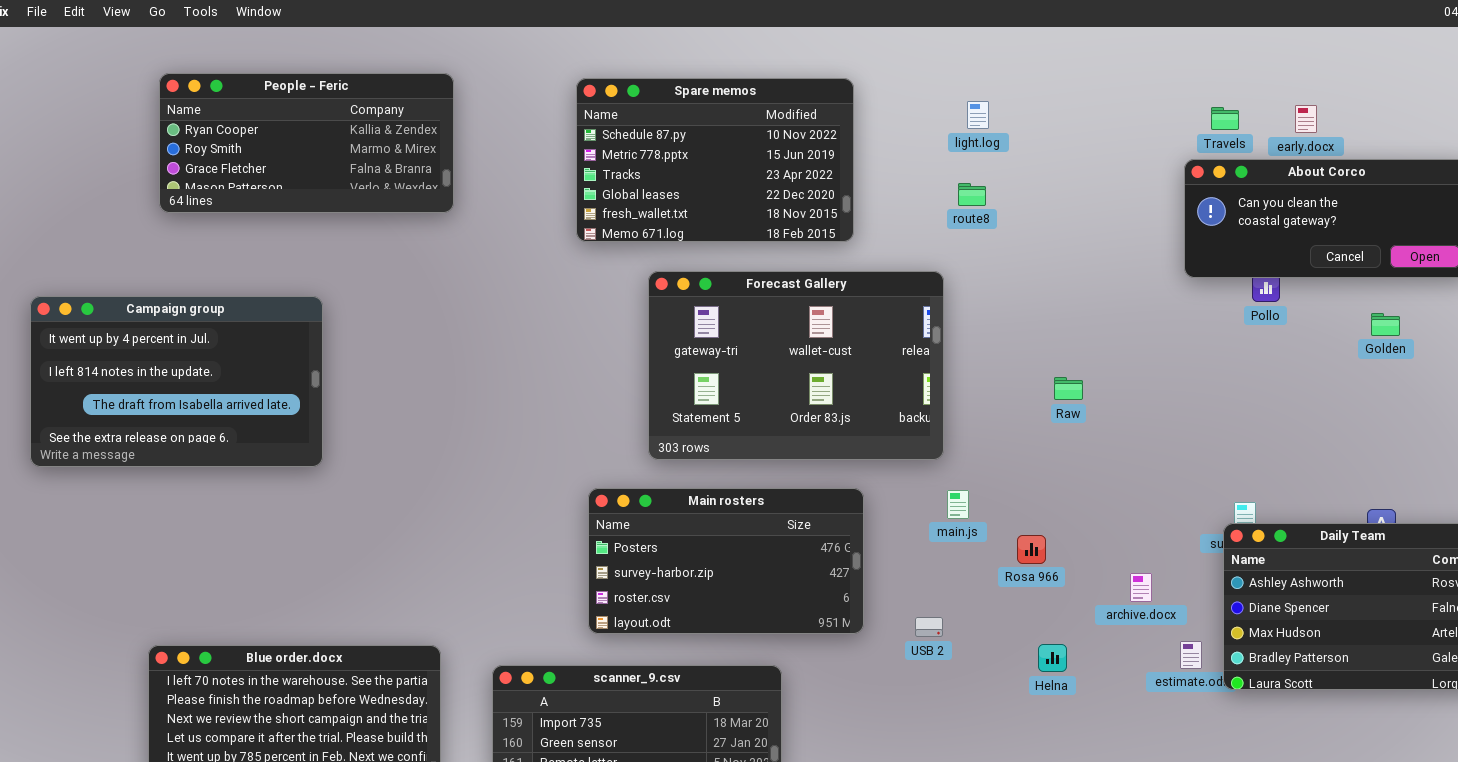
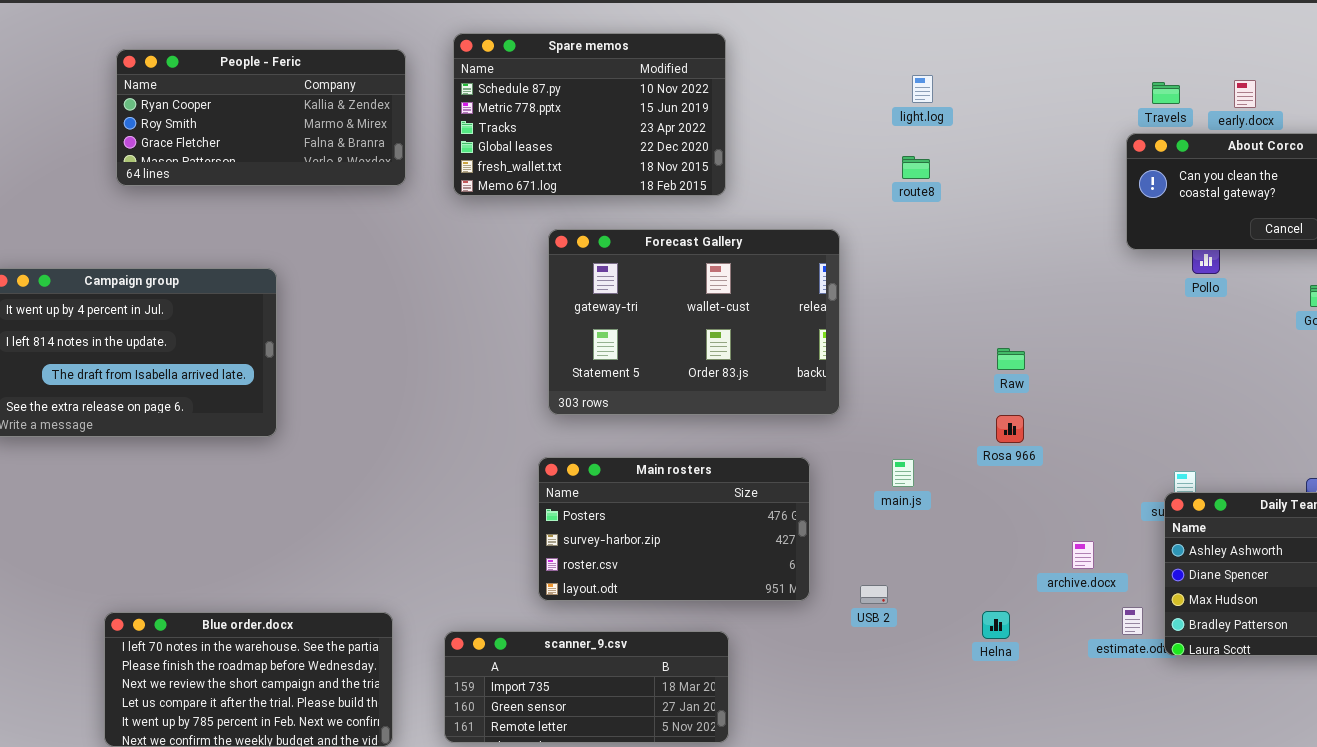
Spare memos: [576,78,854,242] -> [453,33,726,196], moved
Forecast Gallery: [648,271,944,460] -> [548,229,840,415], moved
Rosa 966: [1017,535,1046,564] -> [996,415,1024,443], moved

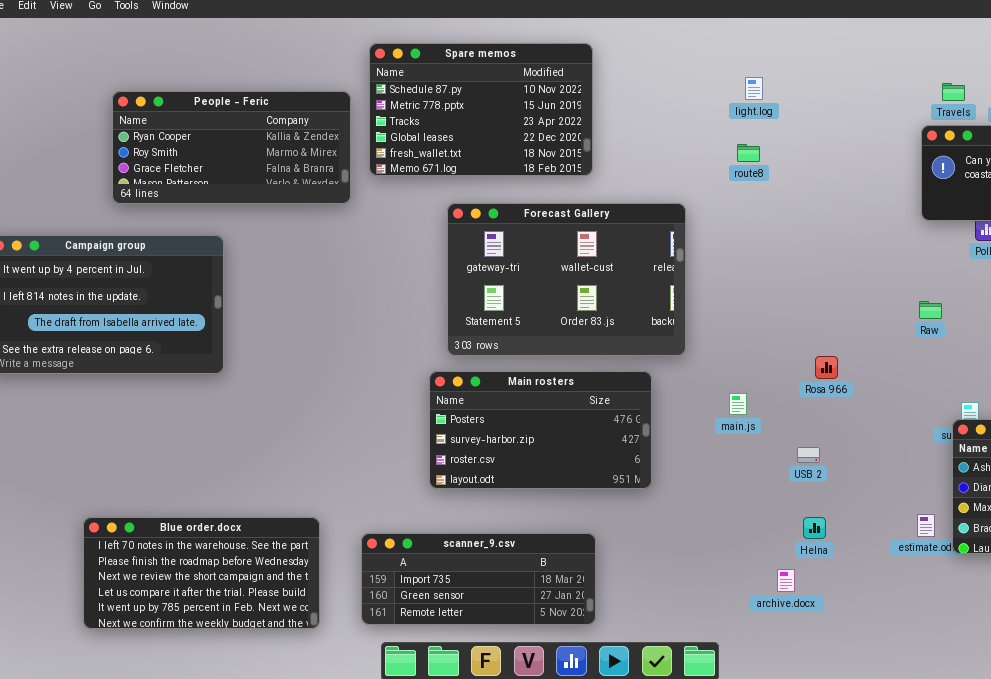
People - Feric: [116,49,406,186] -> [112,91,351,204], moved
Raw: [997,348,1025,370] -> [919,301,942,319], moved
Main rosters: [538,457,810,601] -> [429,371,652,489], moved
archive.docx: [1072,541,1094,569] -> [777,569,795,592], moved
USB 2: [860,585,888,604] -> [797,447,820,463], moved

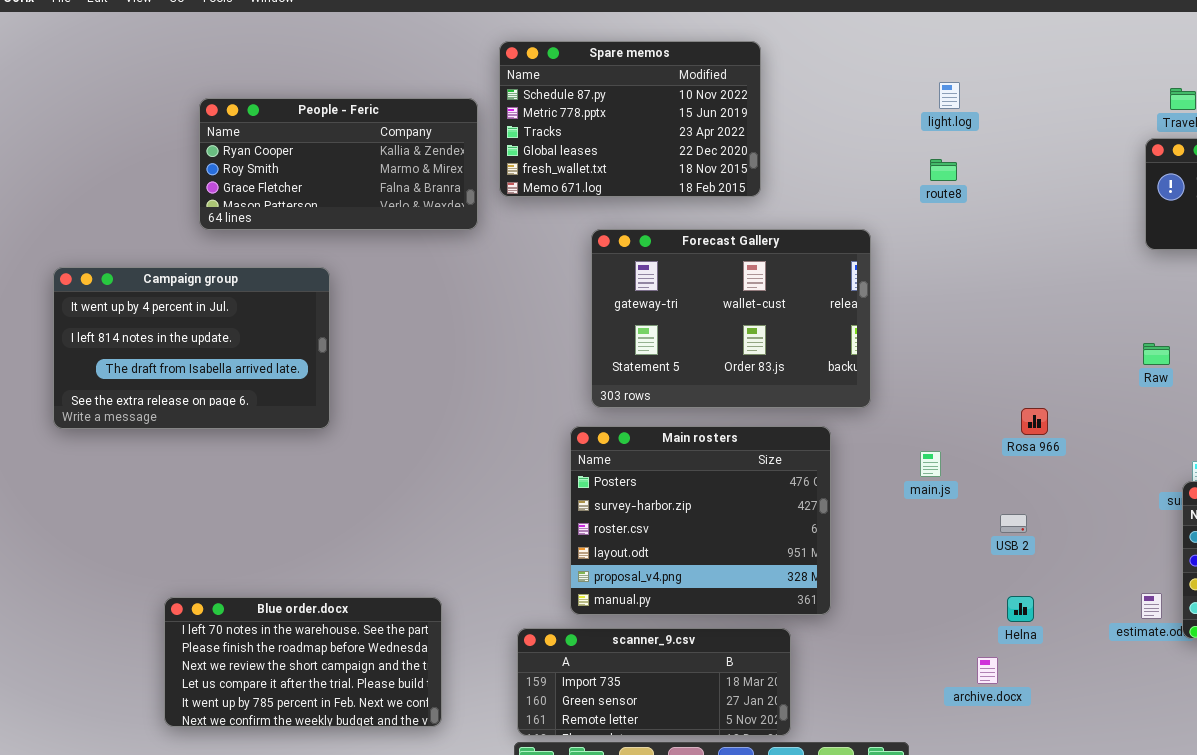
Main rosters: [429,371,652,489] -> [570,426,831,615], resized
scanner_9.csv: [361,533,596,625] -> [517,628,791,736], moved

